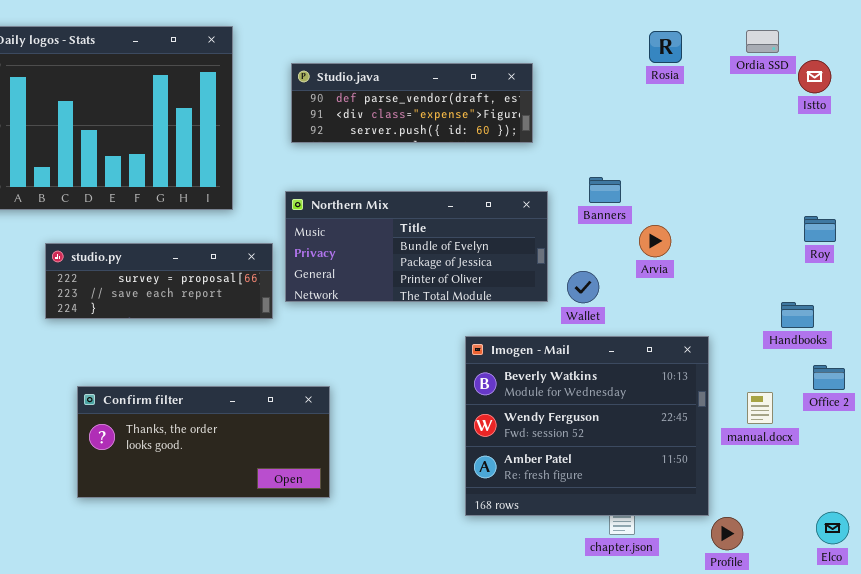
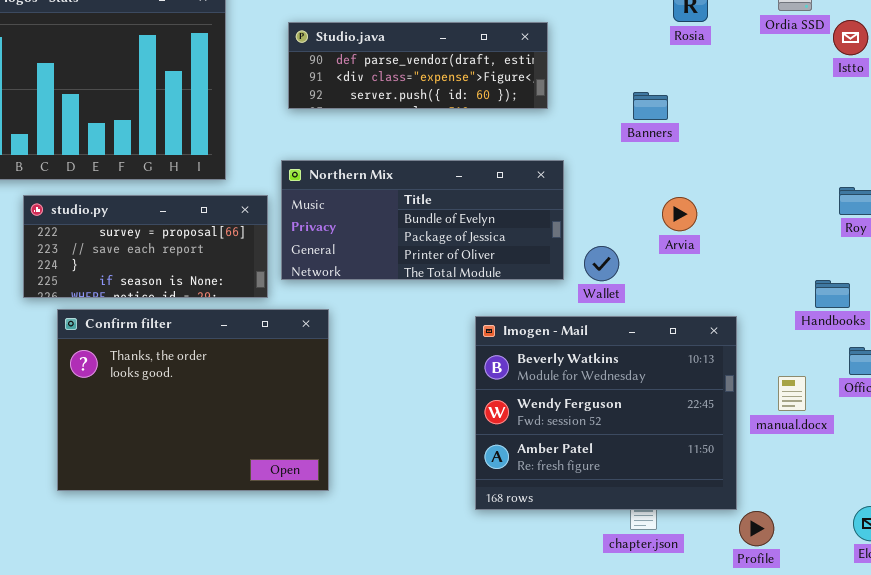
Banners: [589,177,621,203] -> [633,92,668,120], moved
studio.py: [45,243,273,319] -> [23,195,268,298], resized
Confirm filter: [77,386,330,498] -> [57,309,329,491], resized

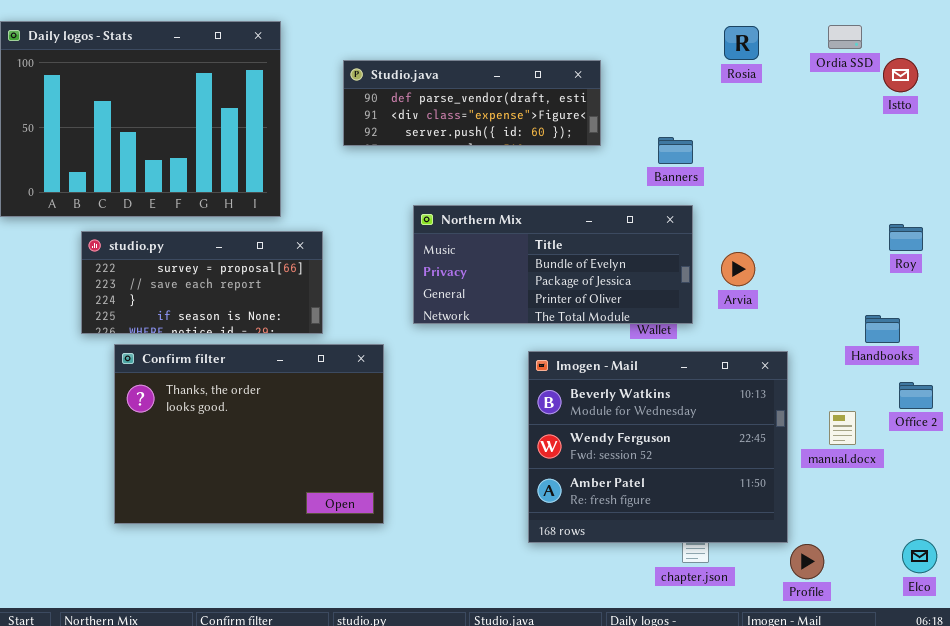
Banners: [633,92,668,120] -> [658,137,693,164], moved
Northern Mix: [281,160,564,280] -> [413,205,693,324], moved
Arvia: [662,197,697,231] -> [721,252,755,286], moved

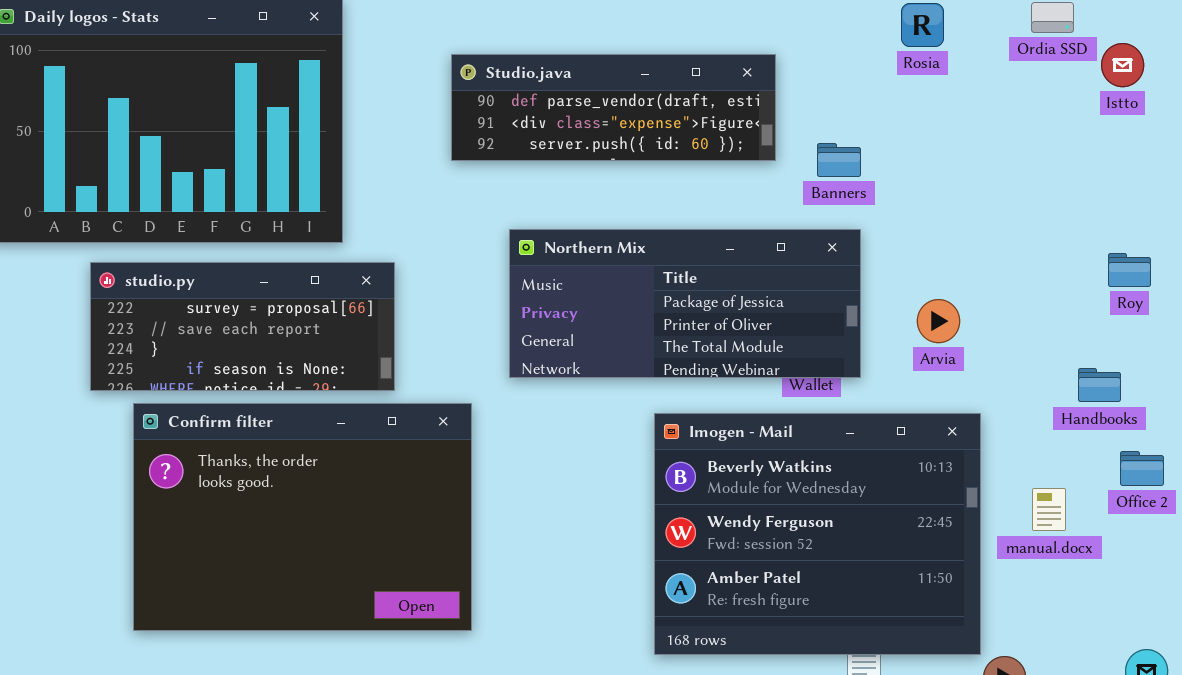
Studio.java: [343,60,601,146] -> [451,54,776,161], moved
Northern Mix: [413,205,693,324] -> [509,229,861,378], scrolled down 1 row
Arvia: [721,252,755,286] -> [917,299,960,343], moved

